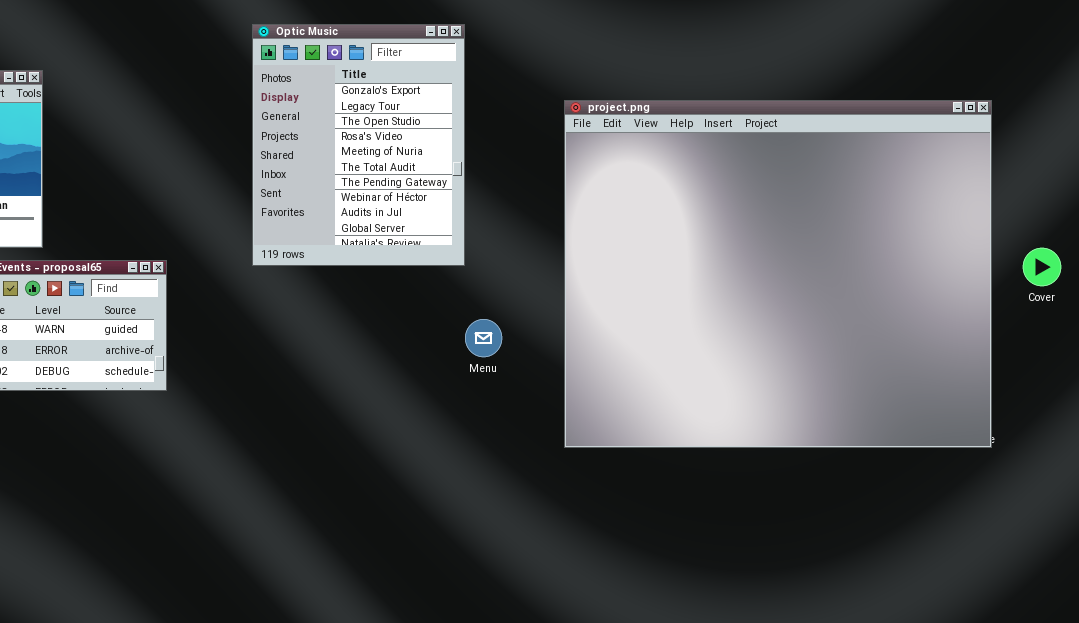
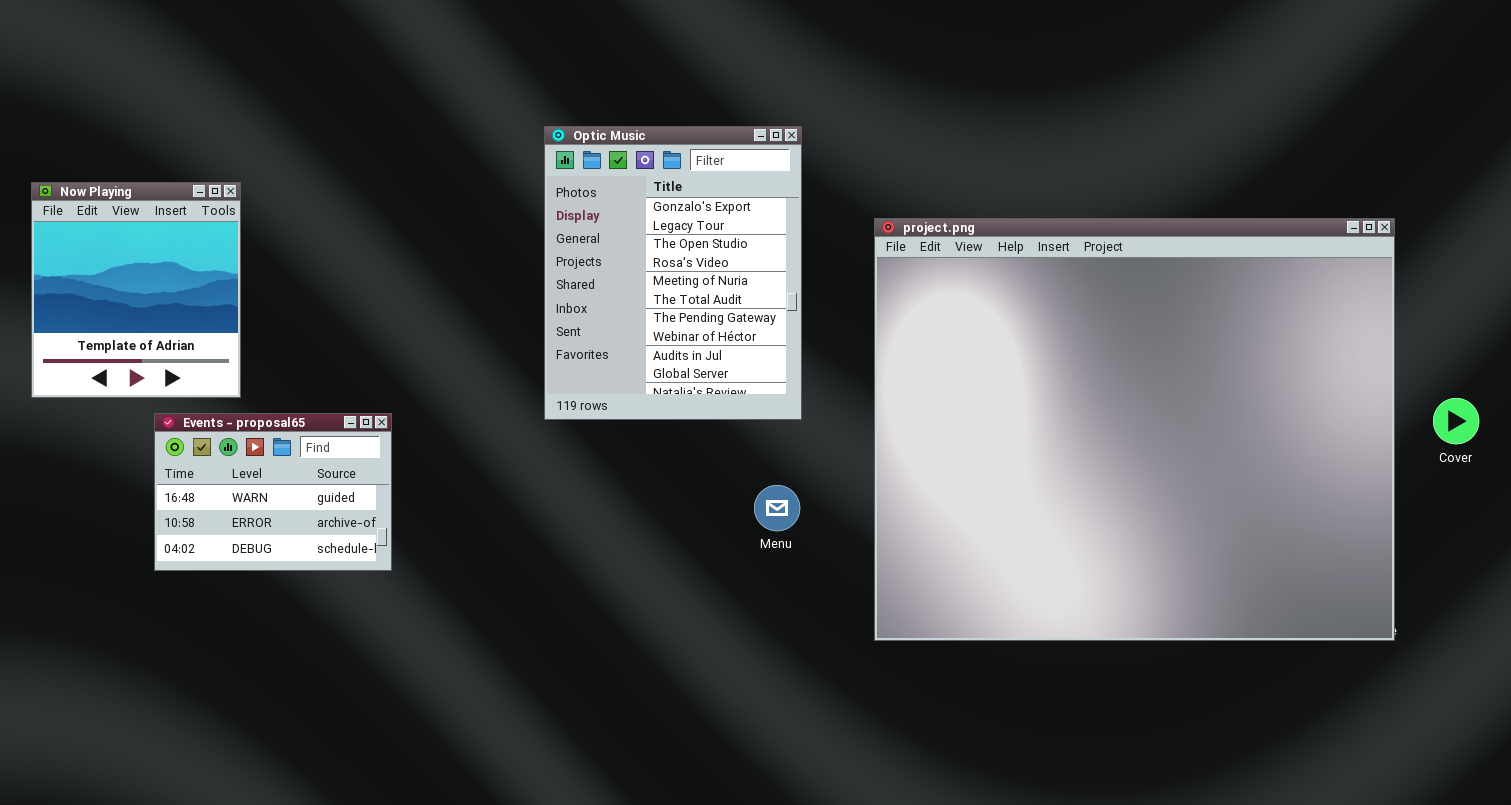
Optic Music: [252,24,465,266] -> [544,126,802,420], moved

